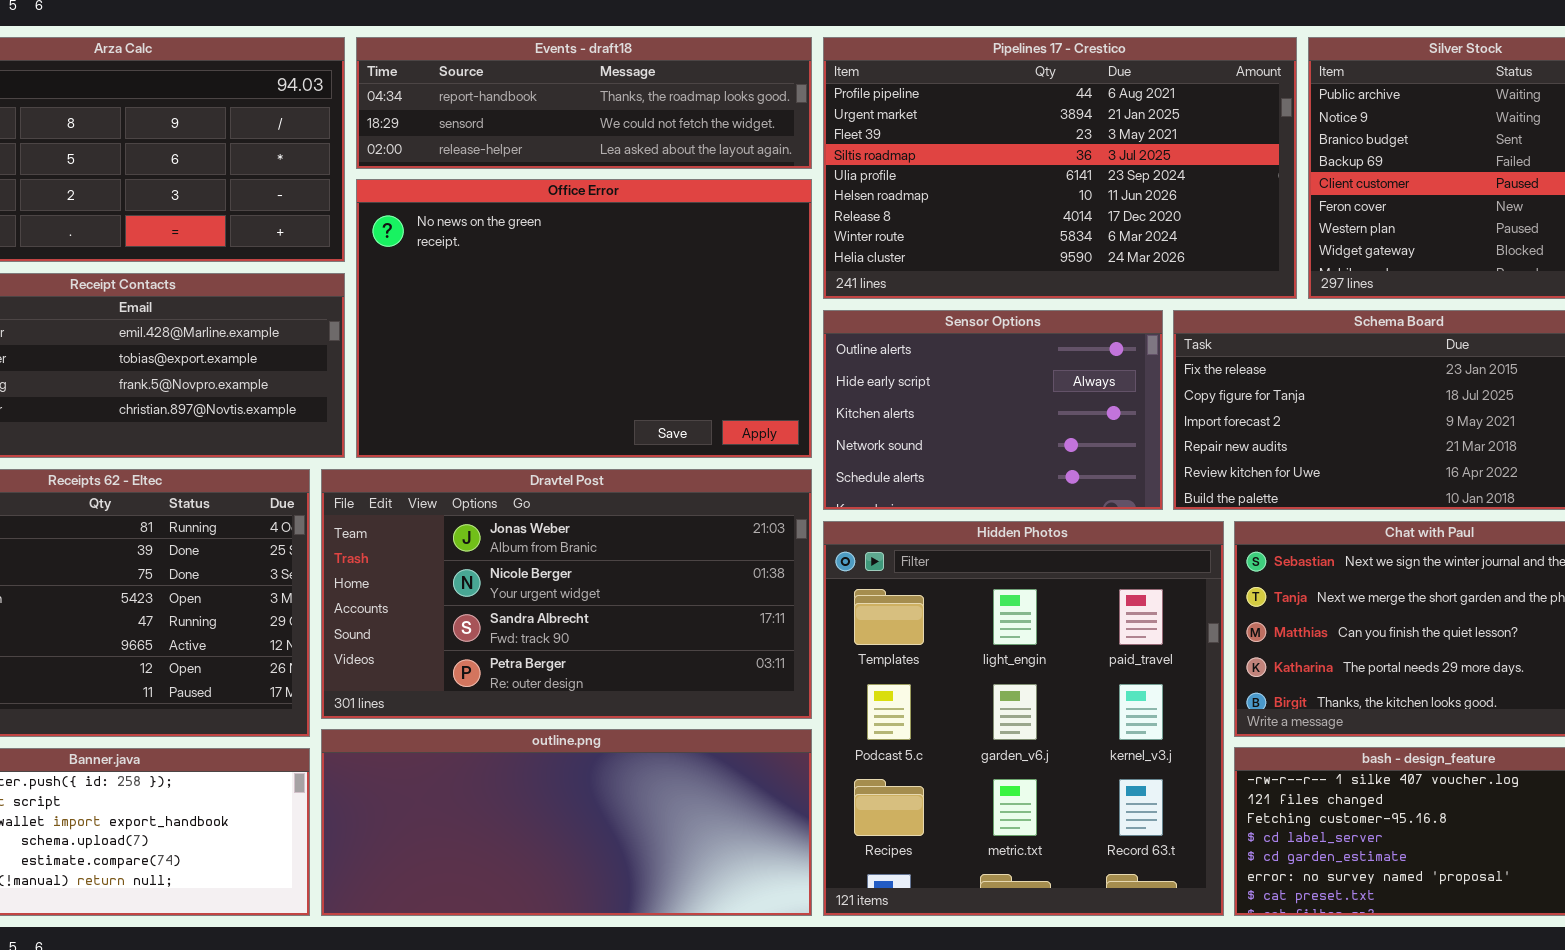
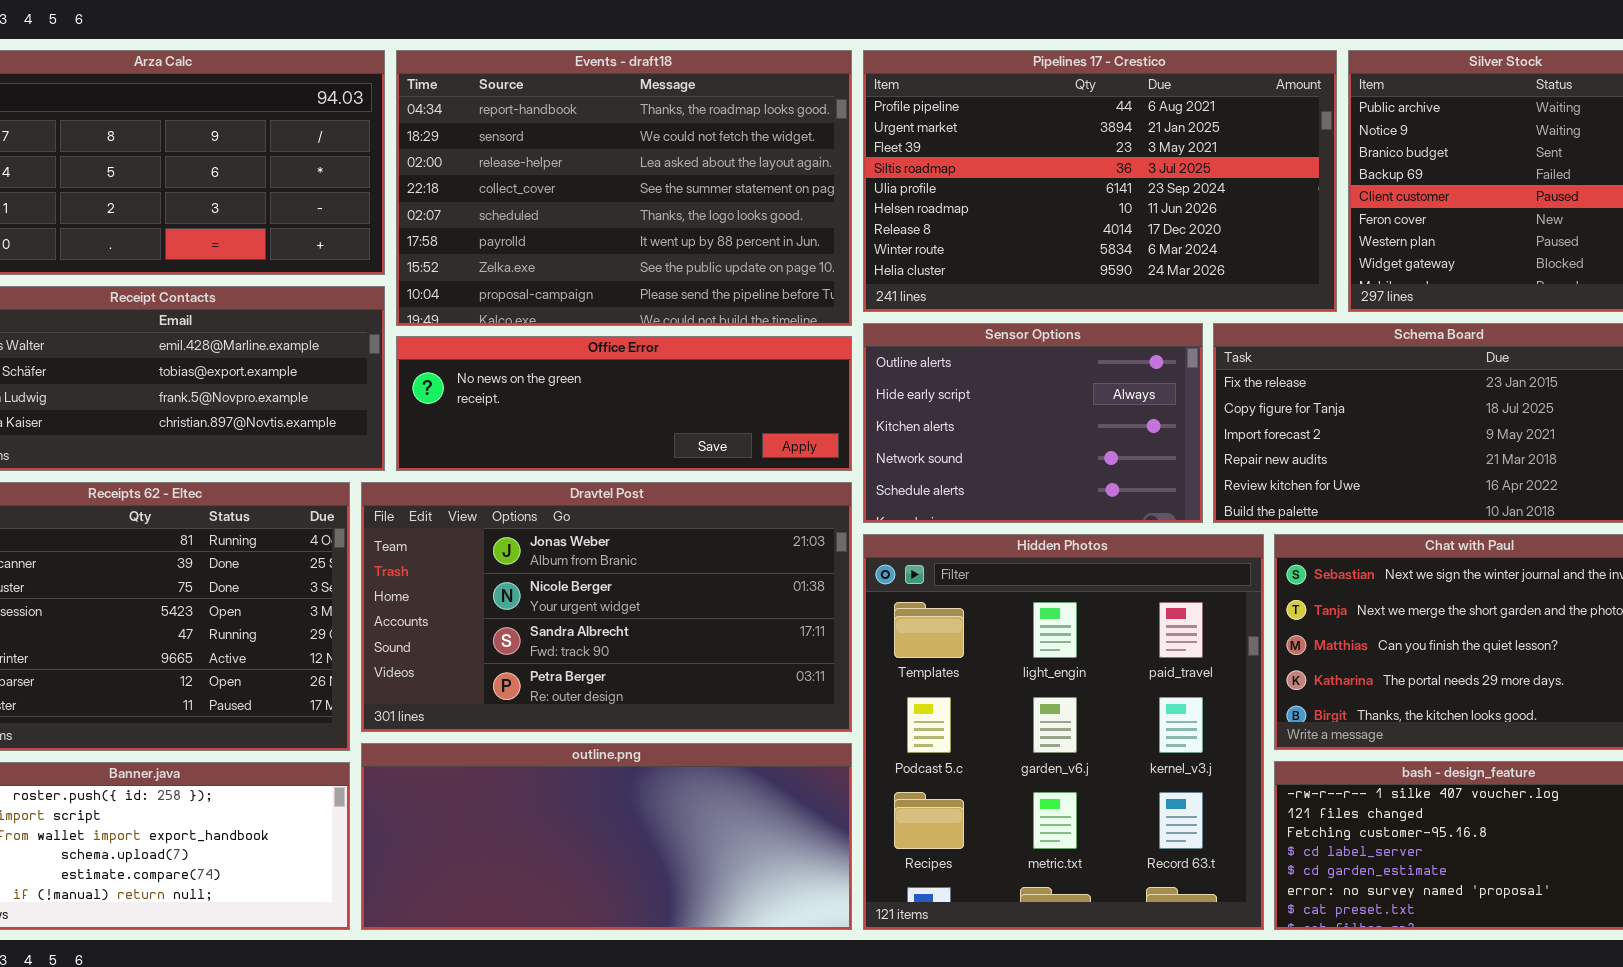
Events - draft18: [356,37,812,169] -> [396,50,852,326], resized
Office Error: [356,179,812,458] -> [396,336,852,471], resized

